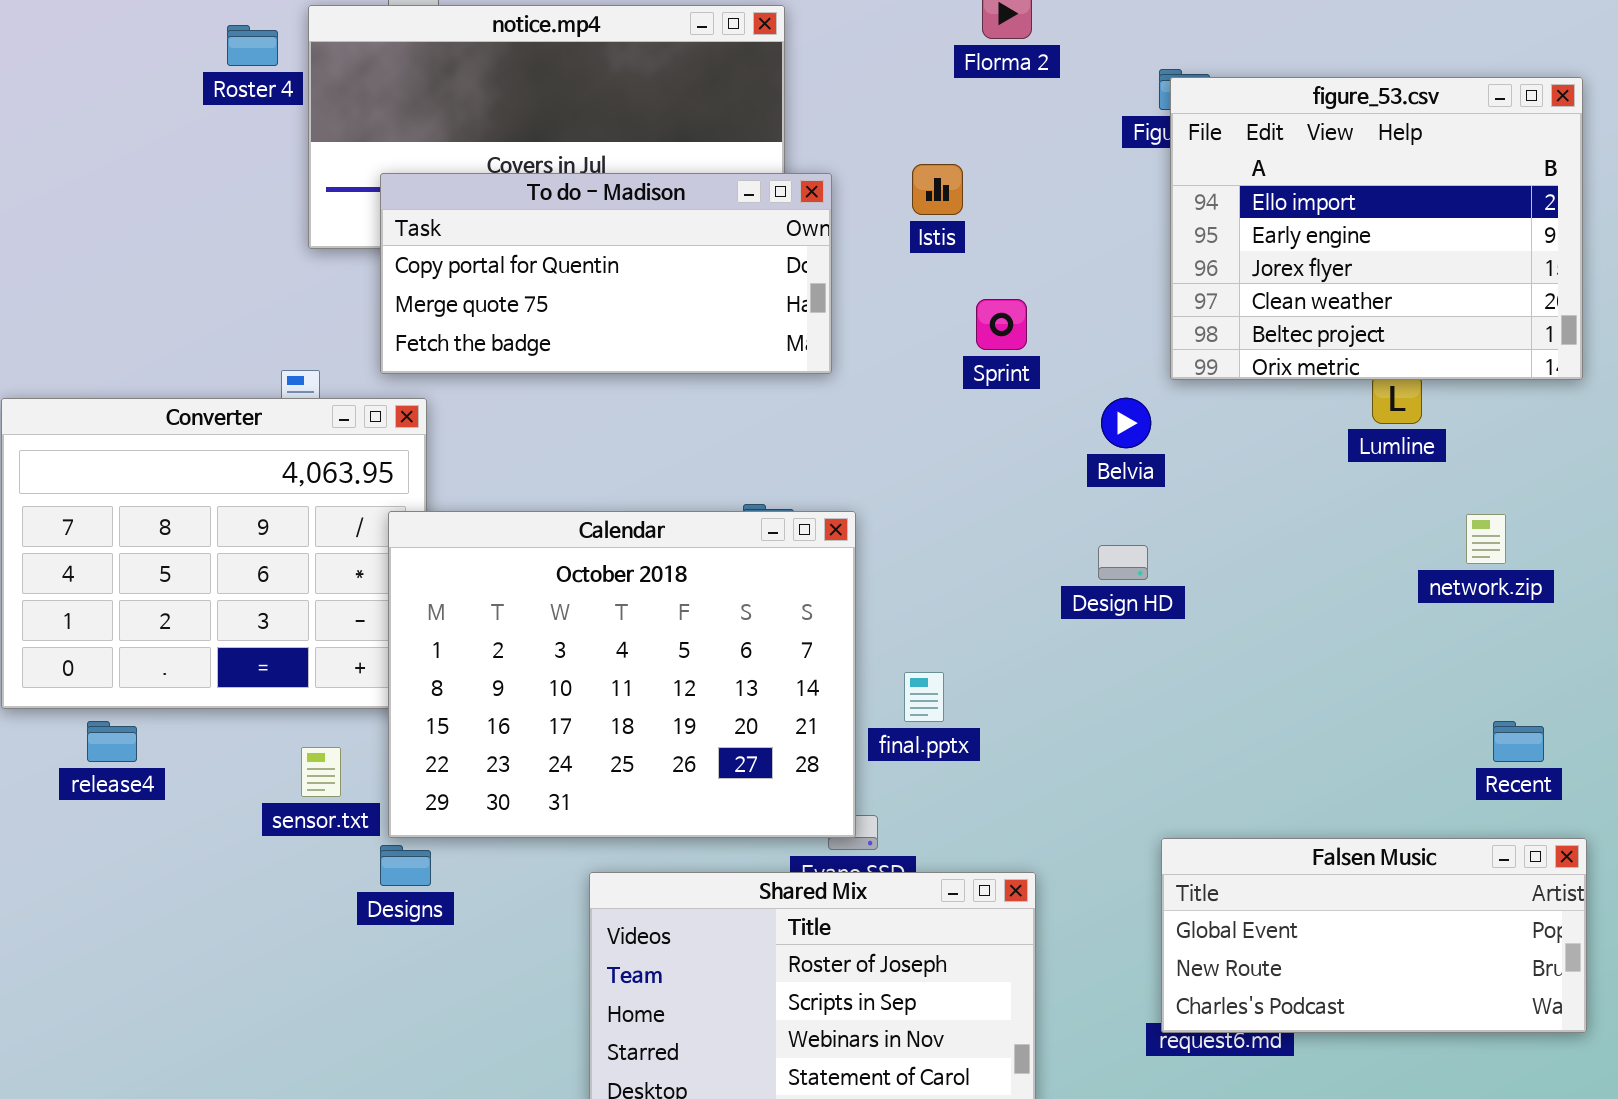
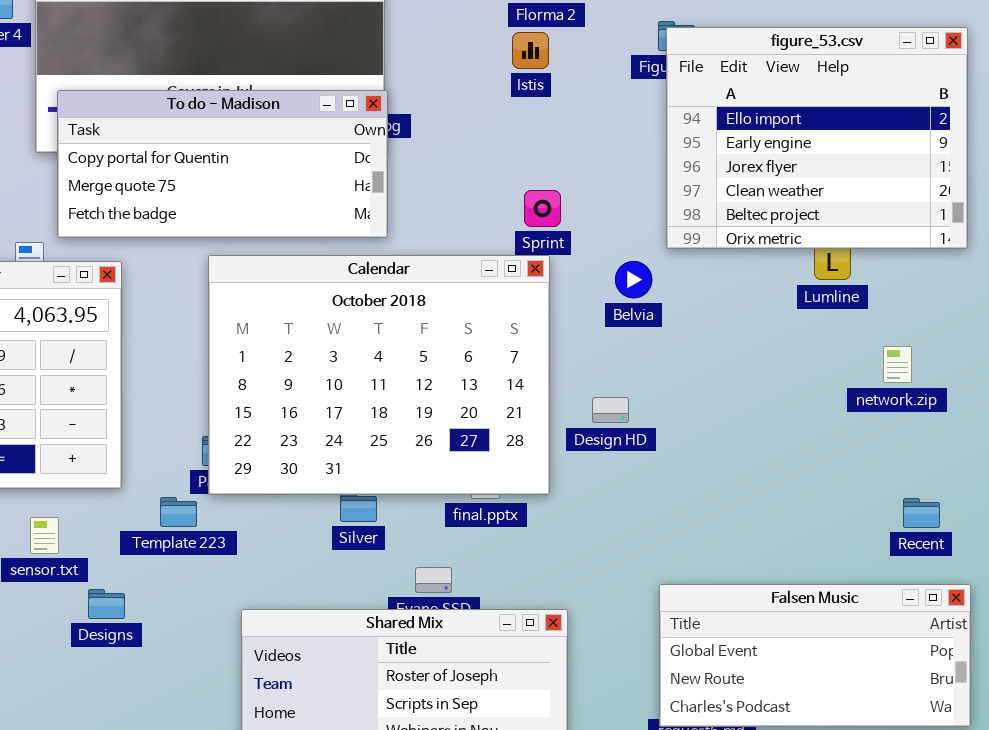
Istis: [912,164,963,215] -> [512,32,549,69], moved
To do - Madison: [380,173,832,374] -> [57,90,388,238], moved
Calendar: [388,511,856,838] -> [208,255,550,495], moved
Design HD: [1098,545,1148,580] -> [592,397,629,423], moved

